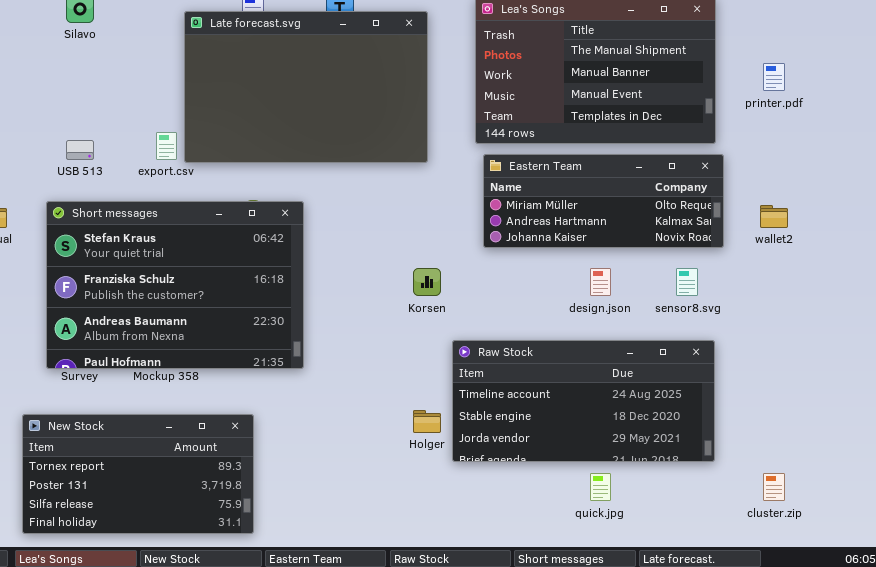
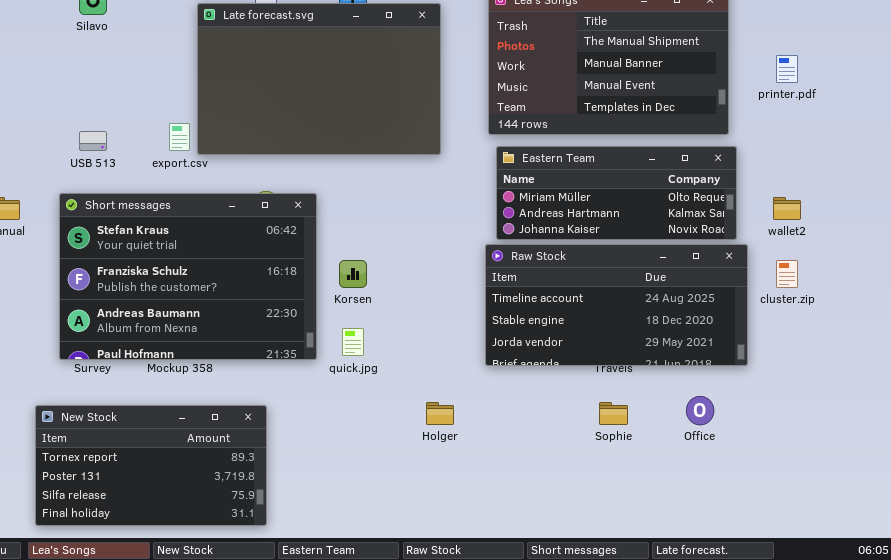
Korsen: [413,268,441,296] -> [339,260,367,288], moved
Raw Stock: [452,340,715,462] -> [485,244,748,366], moved
quick.jpg: [590,473,611,501] -> [342,328,364,356], moved
cluster.zip: [763,473,785,501] -> [776,260,798,288], moved

